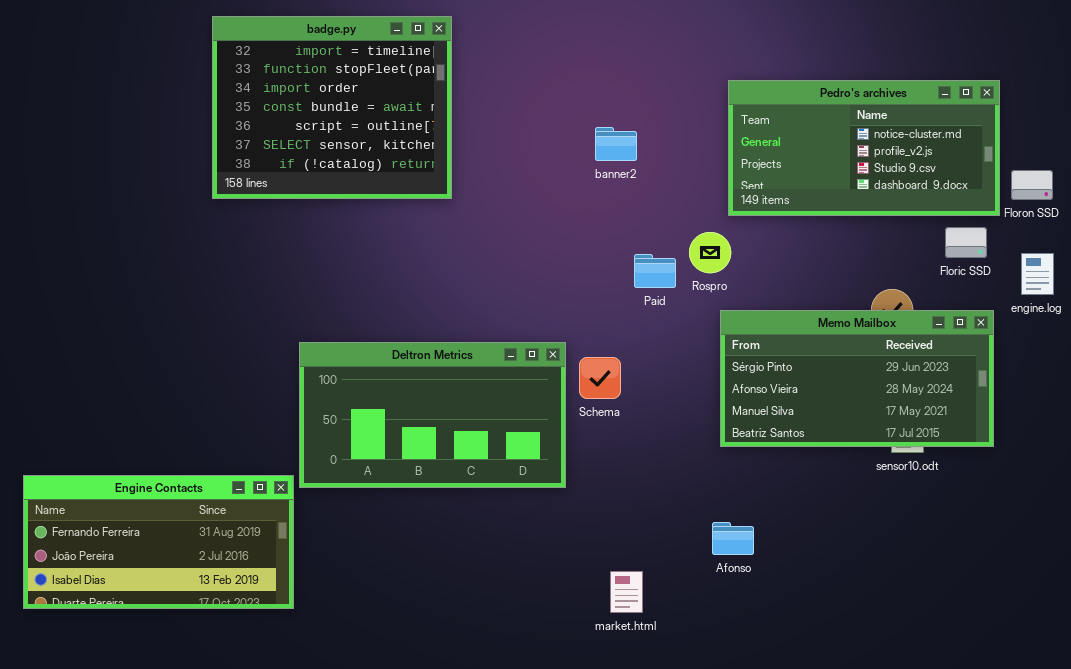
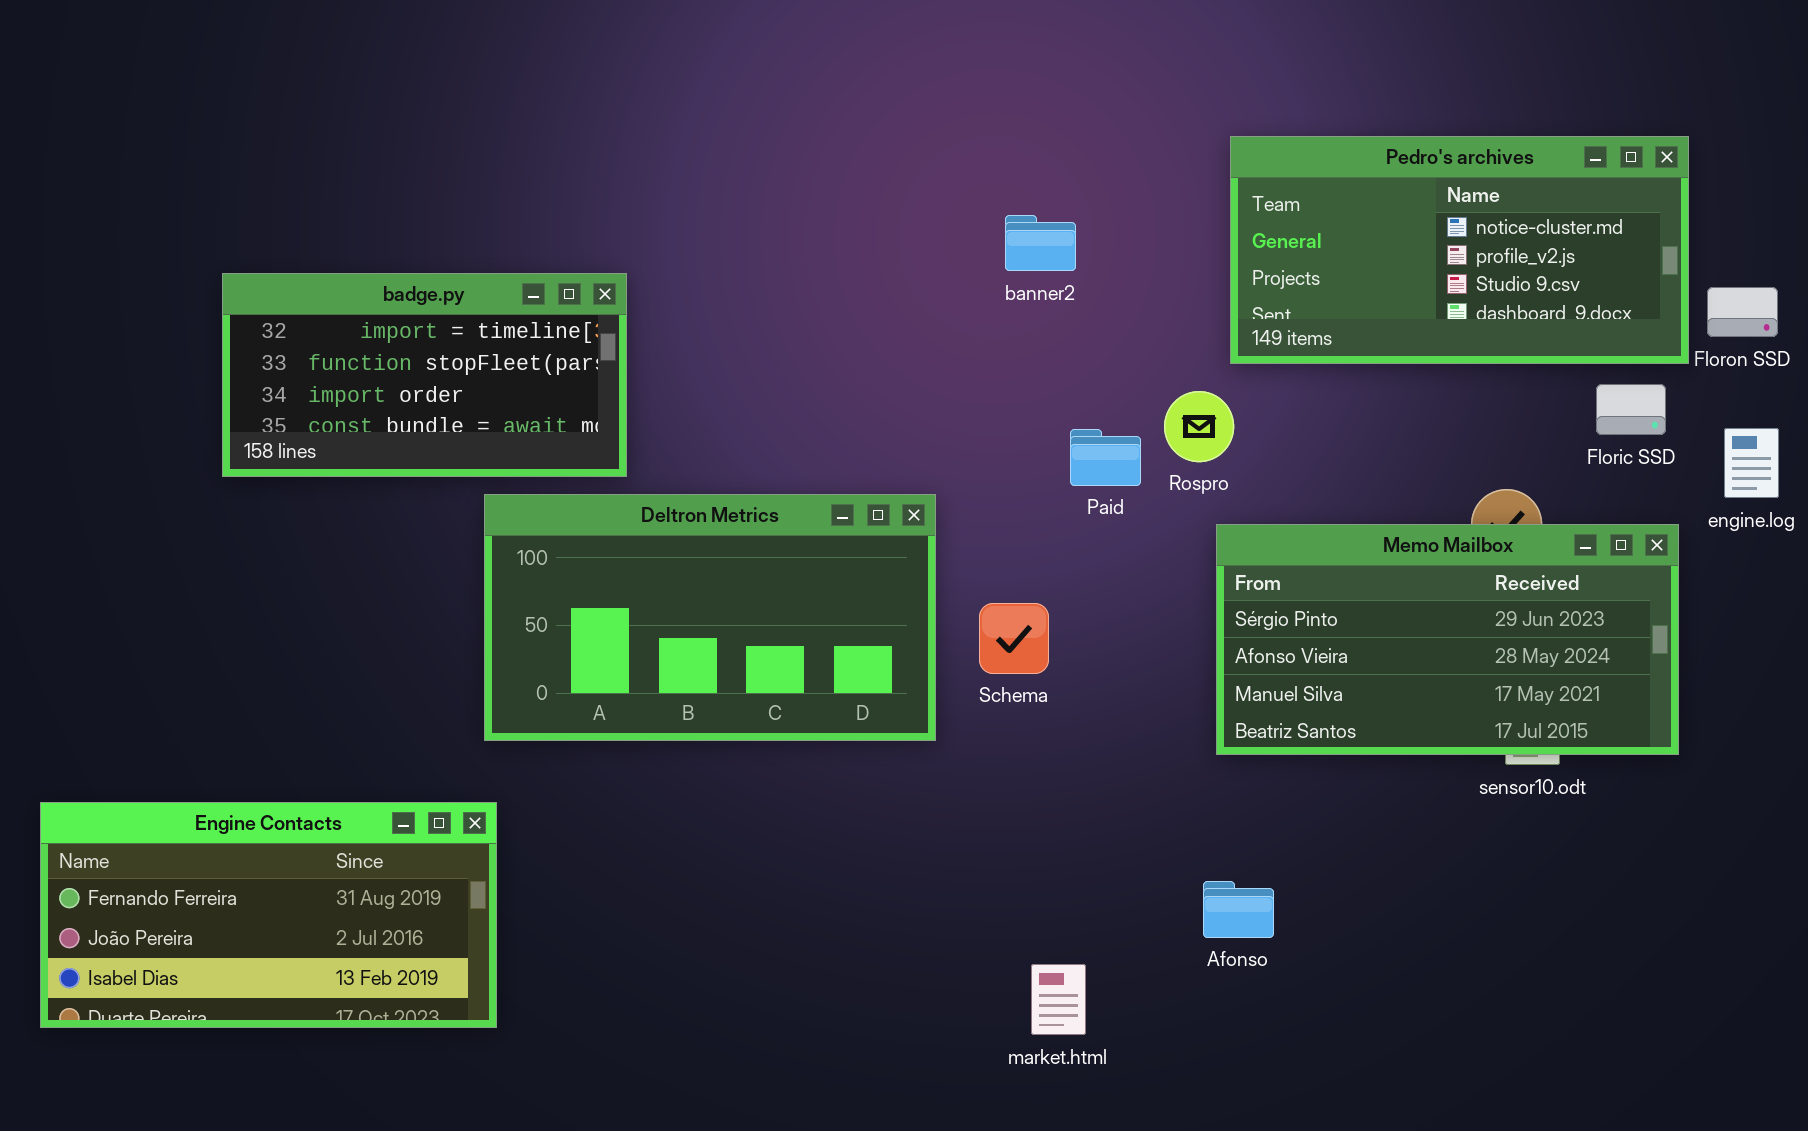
badge.py: [212,16,452,199] -> [222,273,627,477], moved, resized
Deltron Metrics: [299,342,566,488] -> [484,494,936,741], moved

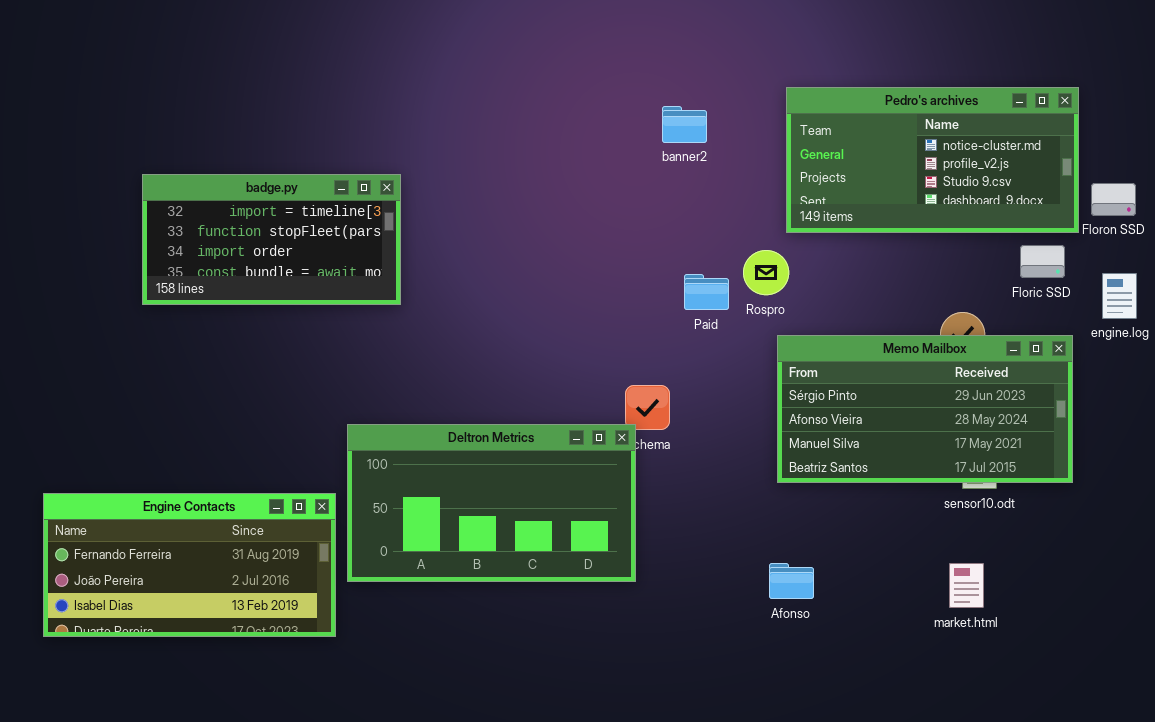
banner2: [1005,215,1076,271] -> [662,106,707,143], moved
Deltron Metrics: [484,494,936,741] -> [347,424,636,582], moved
Engine Contacts: [40,802,497,1028] -> [43,493,336,637], moved
market.html: [1031,964,1086,1035] -> [949,563,984,608], moved

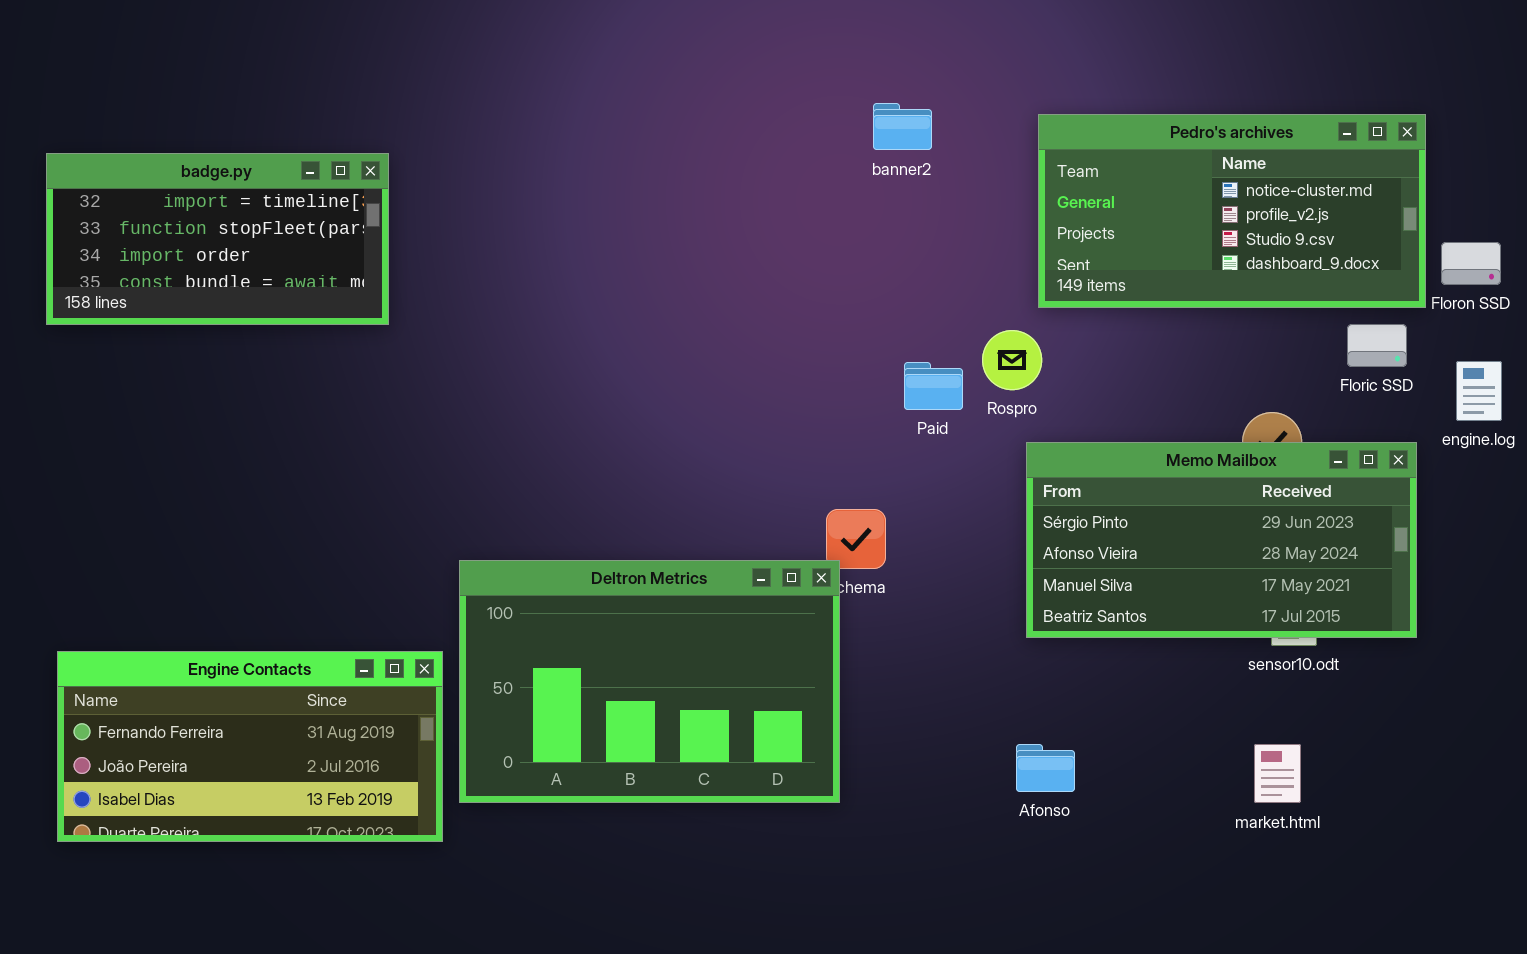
banner2: [662,106,707,143] -> [873,103,932,150], moved
badge.py: [142,174,401,305] -> [46,153,389,325], moved
Deltron Metrics: [347,424,636,582] -> [459,560,840,803], resized

